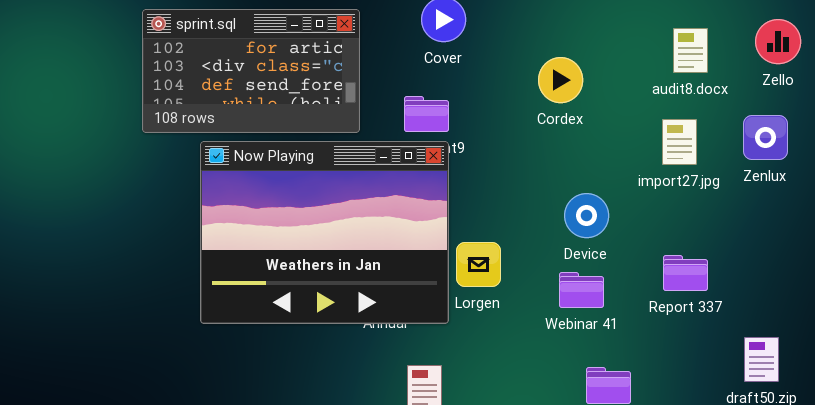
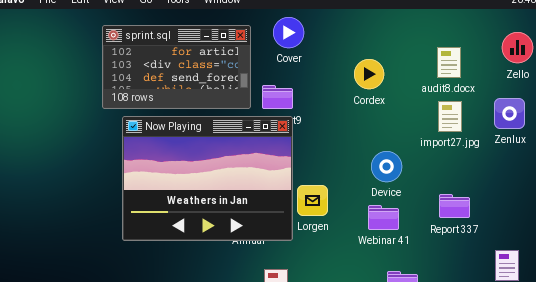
sprint.sql: [142,9,360,133] -> [102,25,251,109], moved
audit8.docx: [673,28,708,73] -> [437,47,461,78], moved

